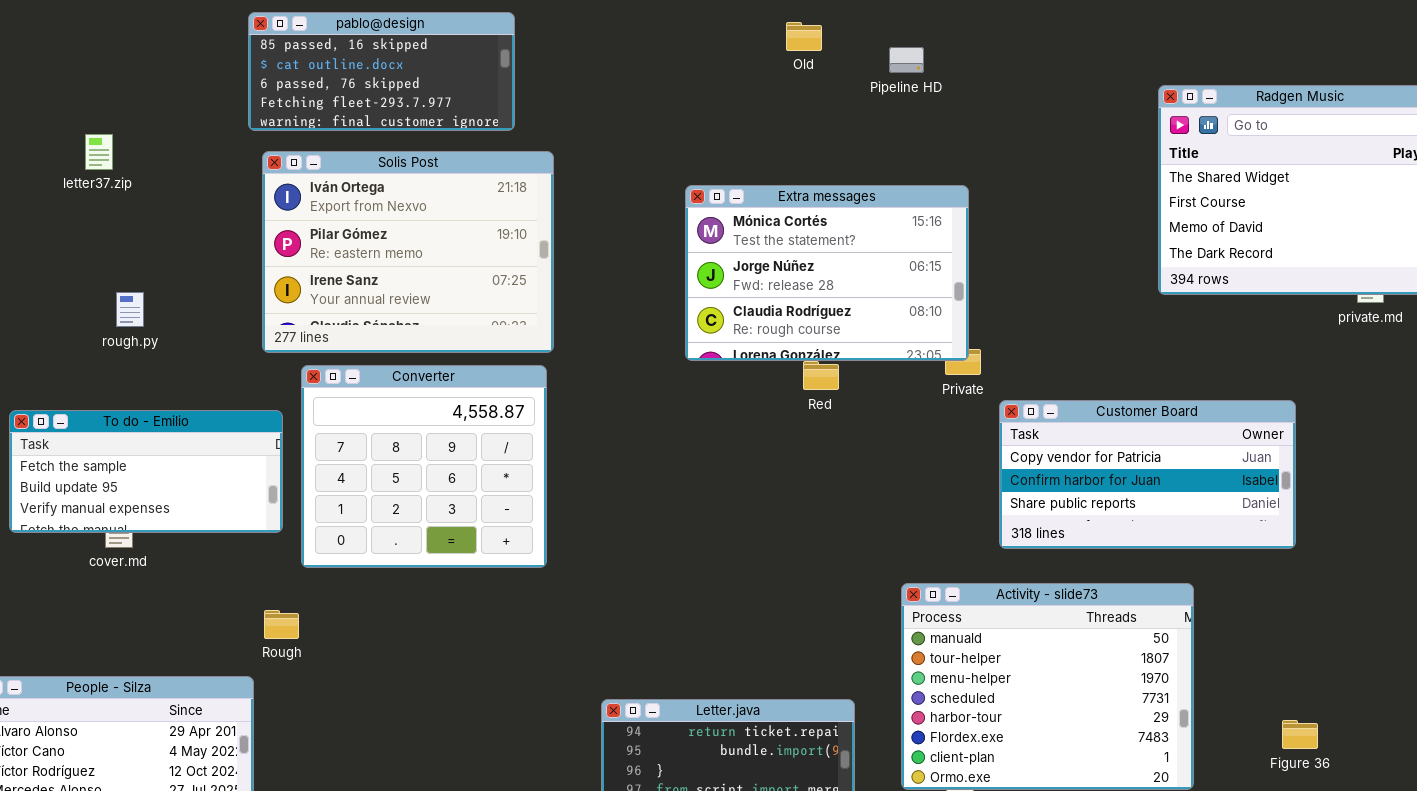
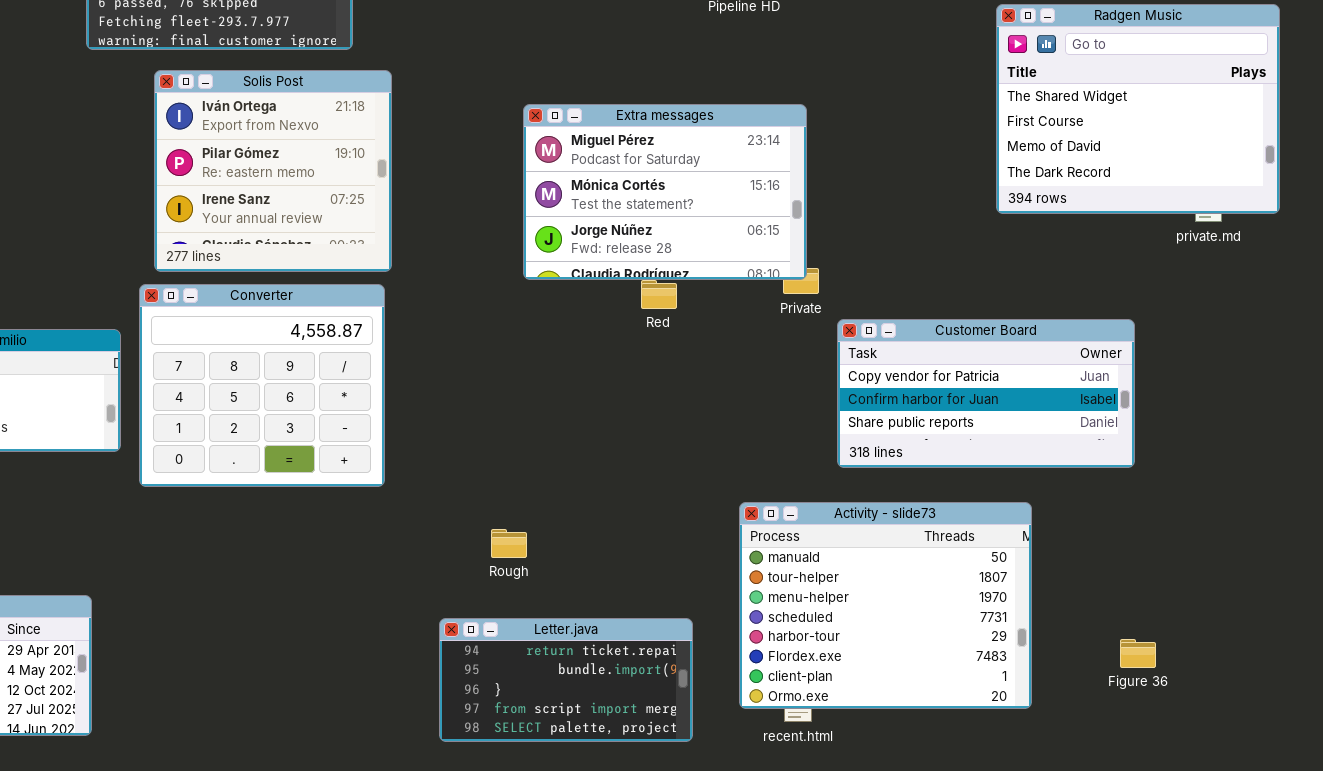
Solis Post: [262,151,554,353] -> [154,70,392,272], resized
Extra messages: [685,185,969,361] -> [523,104,807,280], scrolled up 1 row
Rough: [264,610,299,639] -> [491,529,527,558], moved

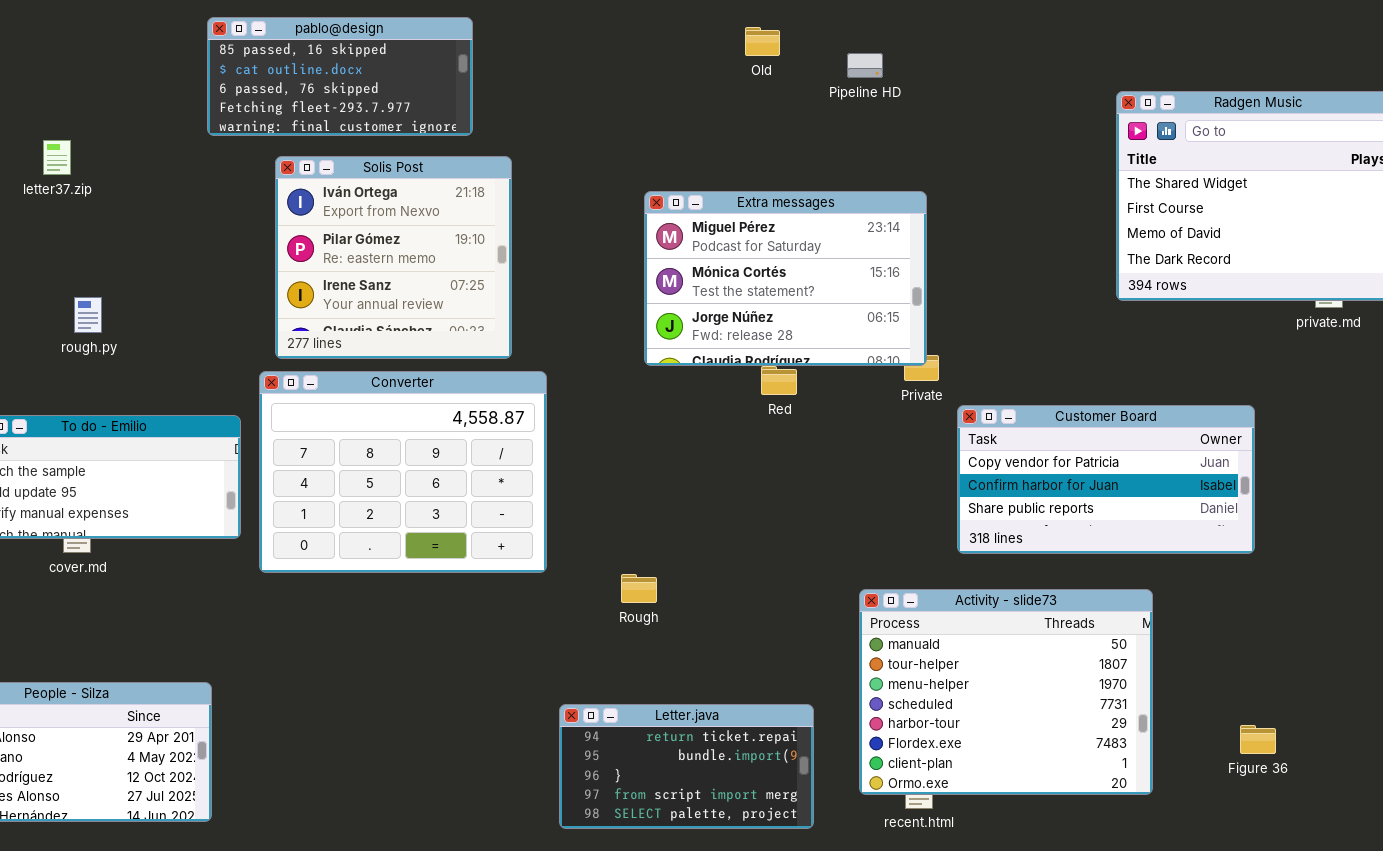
Converter: [139,284,385,487] -> [259,371,547,573], resized
Rough: [491,529,527,558] -> [621,574,657,603], moved

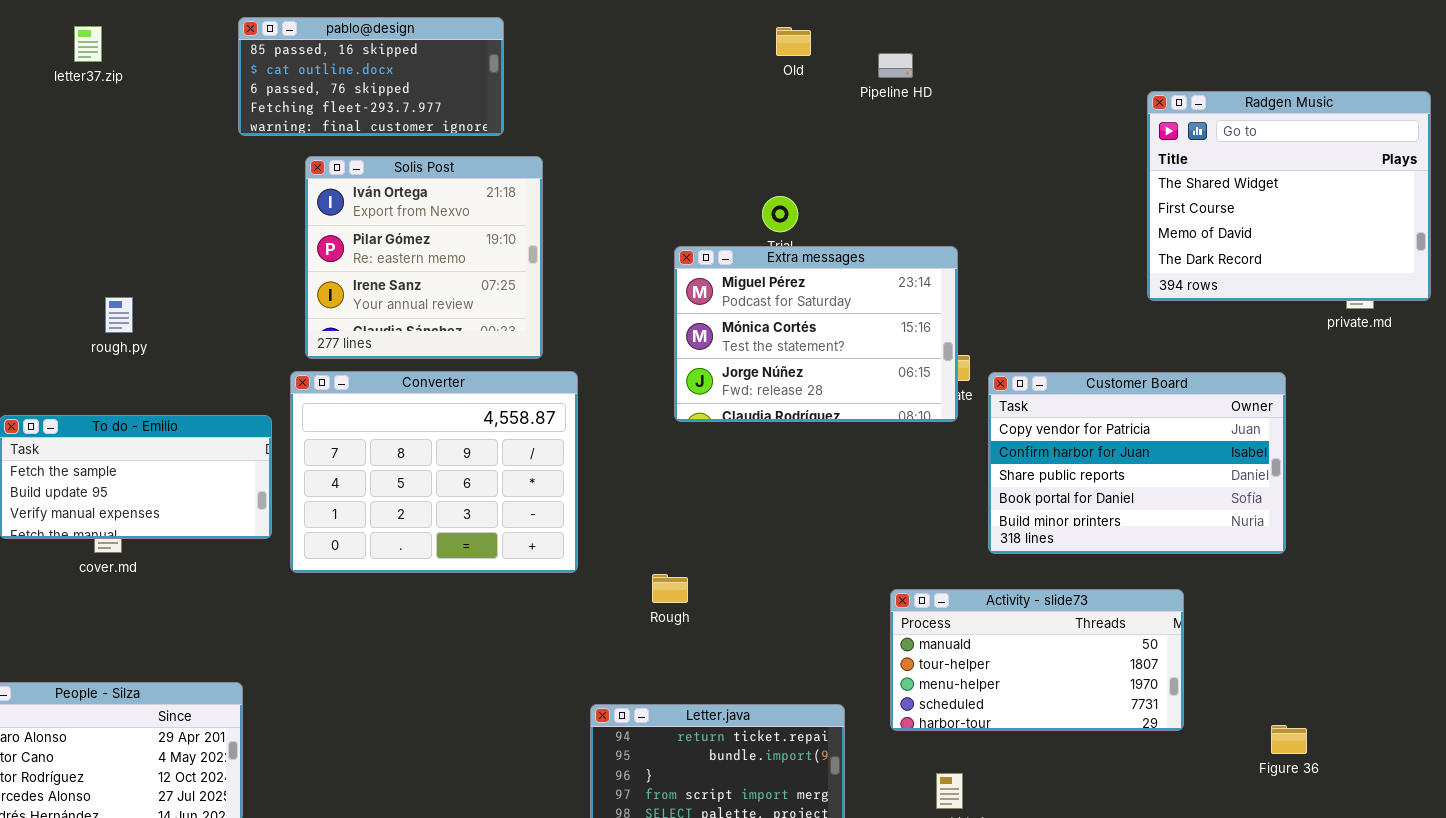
letter37.zip: [43,140,71,175] -> [74,26,102,62], moved
Extra messages: [644,191,927,366] -> [674,246,958,422], moved
Customer Board: [957,405,1255,554] -> [988,372,1286,554], resized
Activity - slide73: [859,589,1153,795] -> [890,589,1184,731], resized

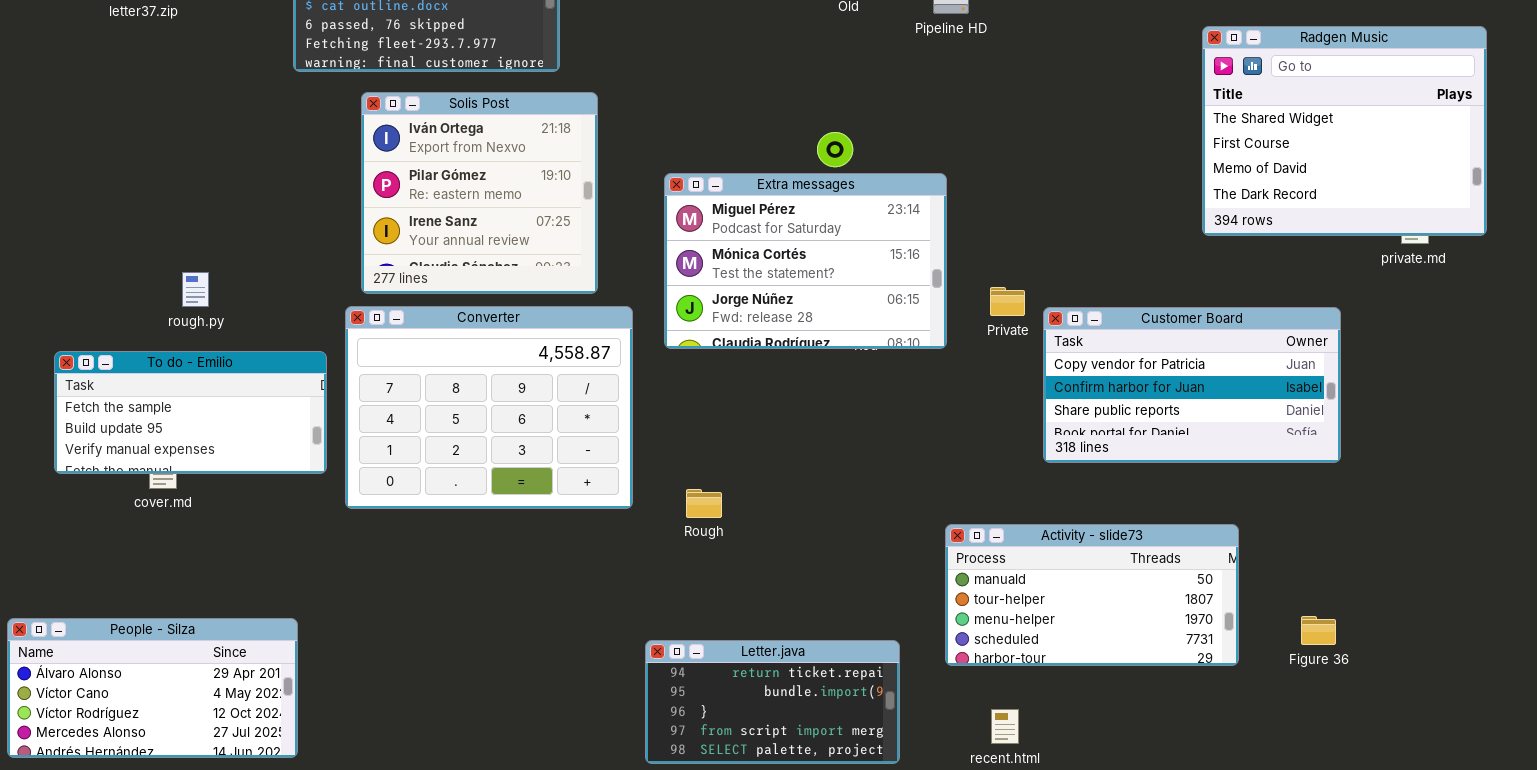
Extra messages: [674,246,958,422] -> [664,173,947,349], moved
rough.py: [105,297,133,333] -> [182,272,209,307], moved
Customer Board: [988,372,1286,554] -> [1043,307,1341,463], resized
Rough: [652,574,688,603] -> [686,489,722,518], moved
Figure 36: [1271,725,1307,754] -> [1301,616,1336,645], moved

